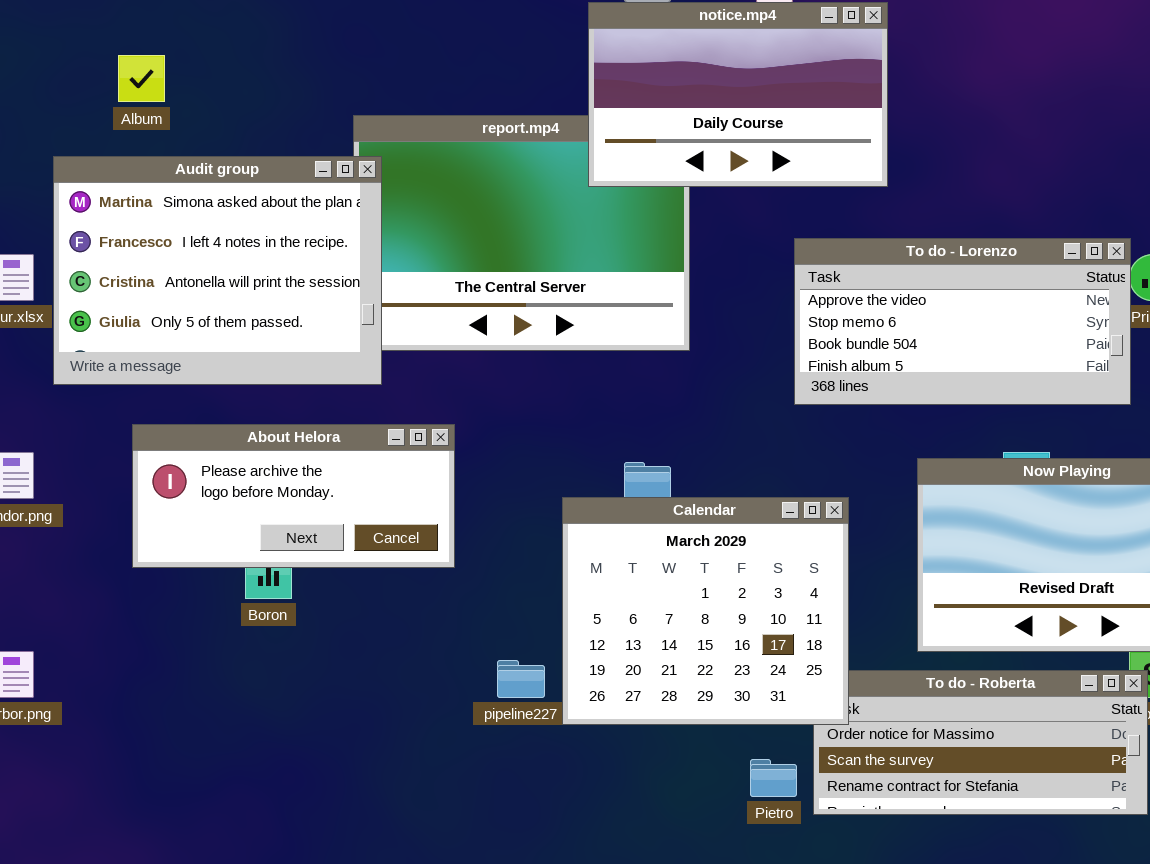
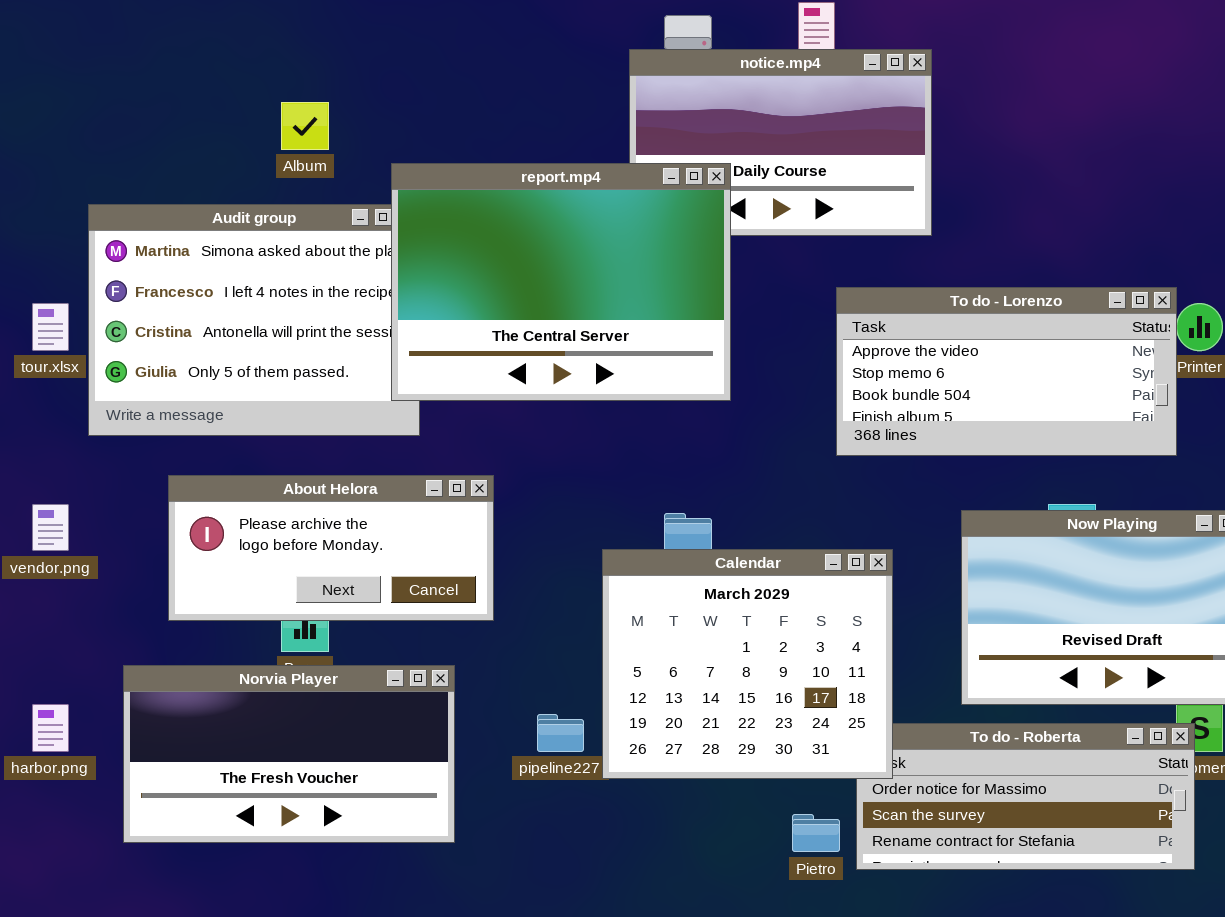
Album: [118,55,165,102] -> [281,102,329,150], moved
report.mp4: [353,115,690,351] -> [391,163,731,401], raised
Norvia Player: none -> [123,665,455,843], opened

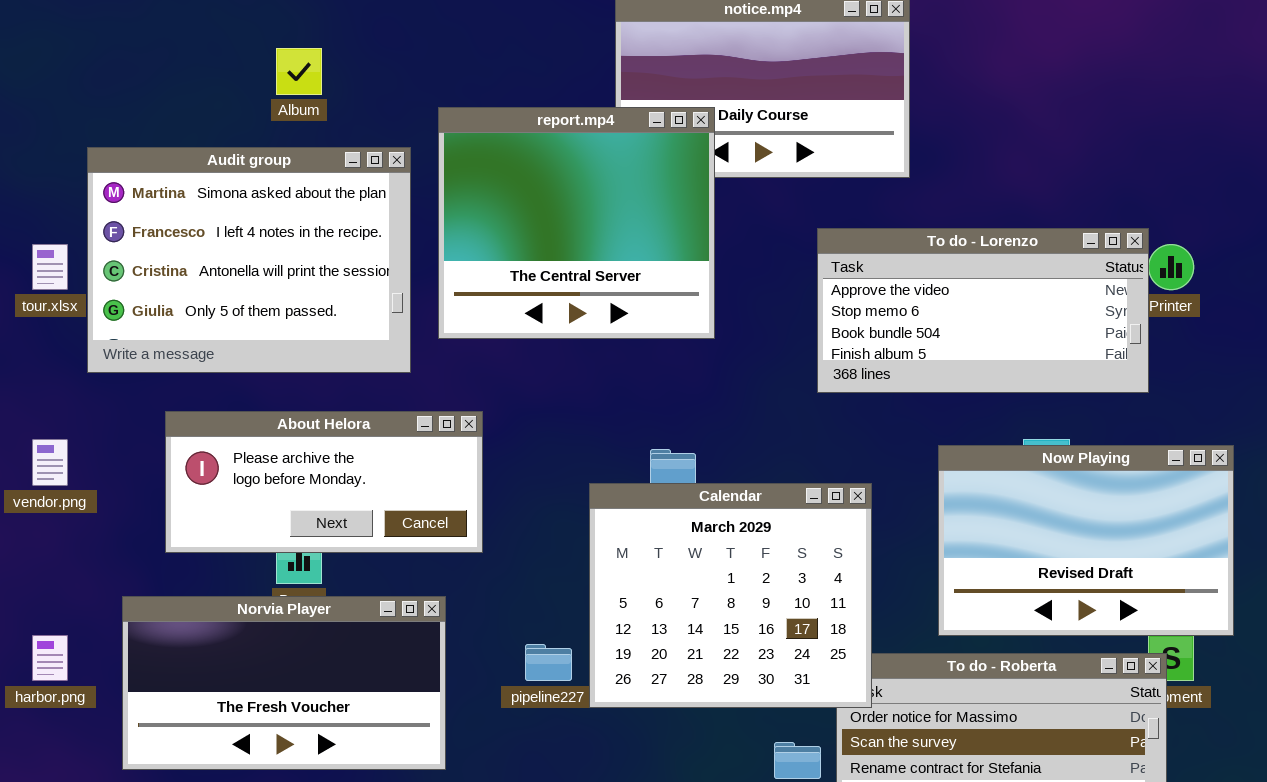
report.mp4: [391,163,731,401] -> [438,107,715,339], resized

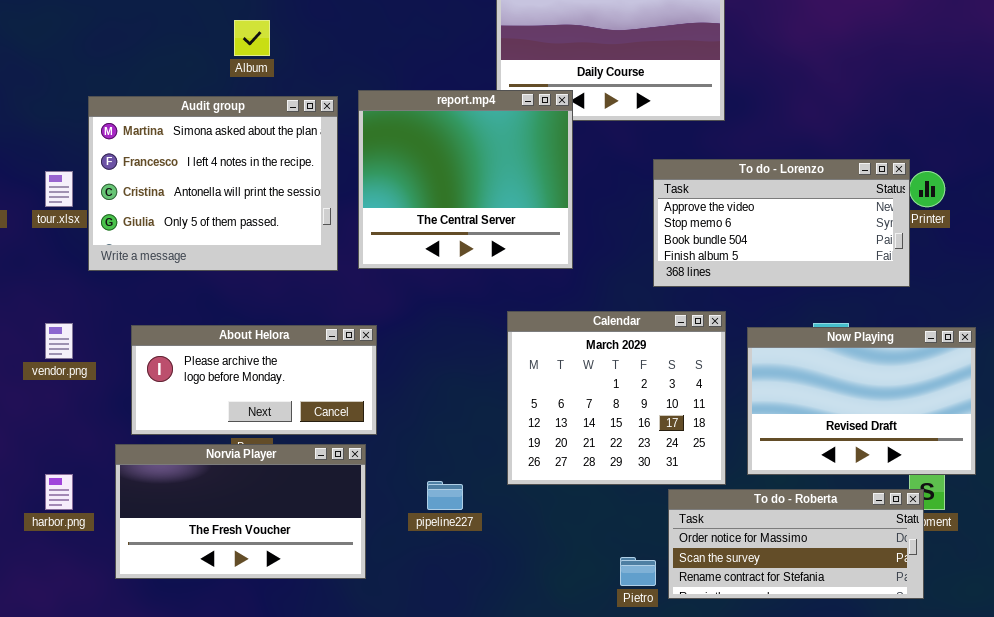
report.mp4: [438,107,715,339] -> [358,90,573,269], moved
About Helora: [165,411,483,553] -> [131,325,377,435], moved
Calendar: [589,483,872,708] -> [507,311,726,485], moved

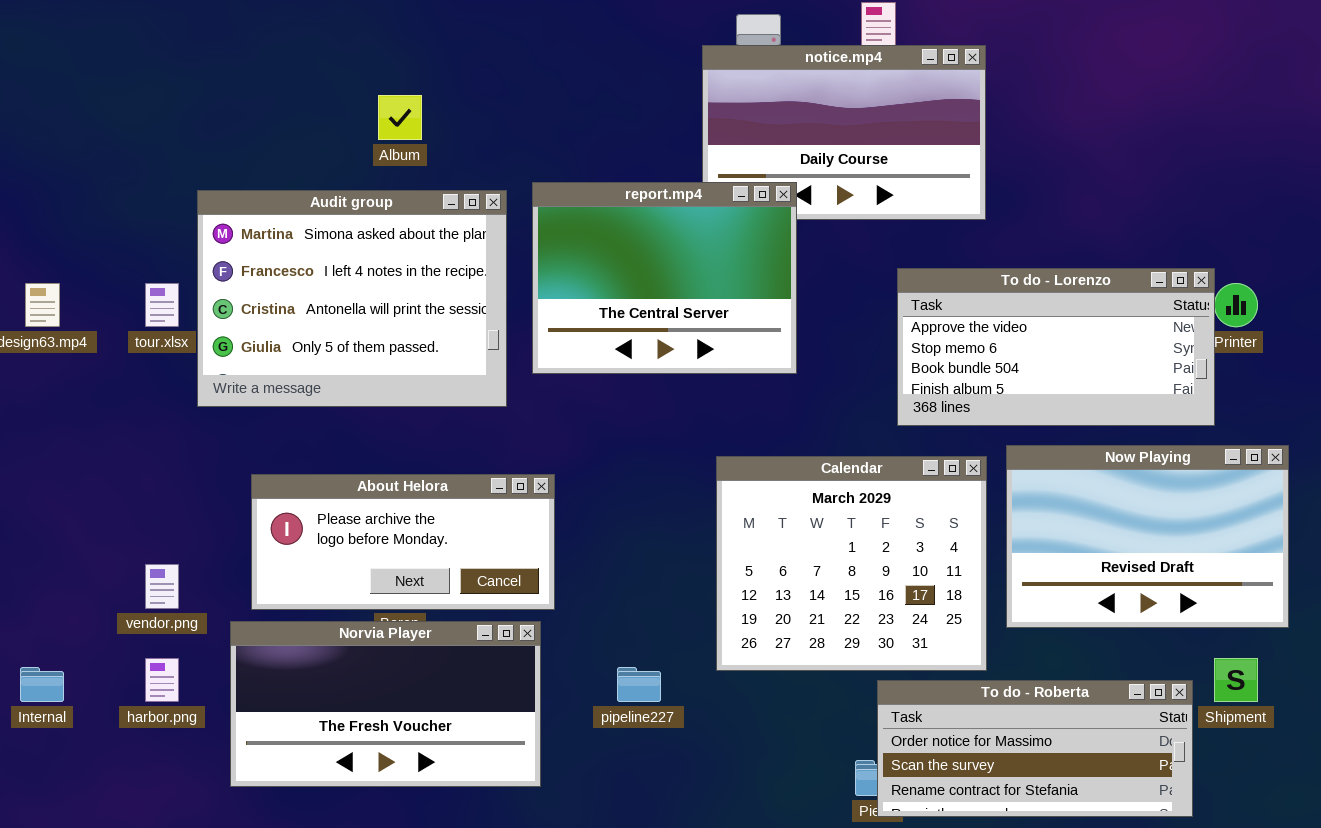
report.mp4: [358,90,573,269] -> [532,182,797,374], resized
vendor.png: [45,323,73,359] -> [145,564,179,609], moved
Now Playing: [747,327,976,475] -> [1006,445,1289,628], moved
To do - Roberta: [668,489,924,599] -> [877,680,1193,817], moved

